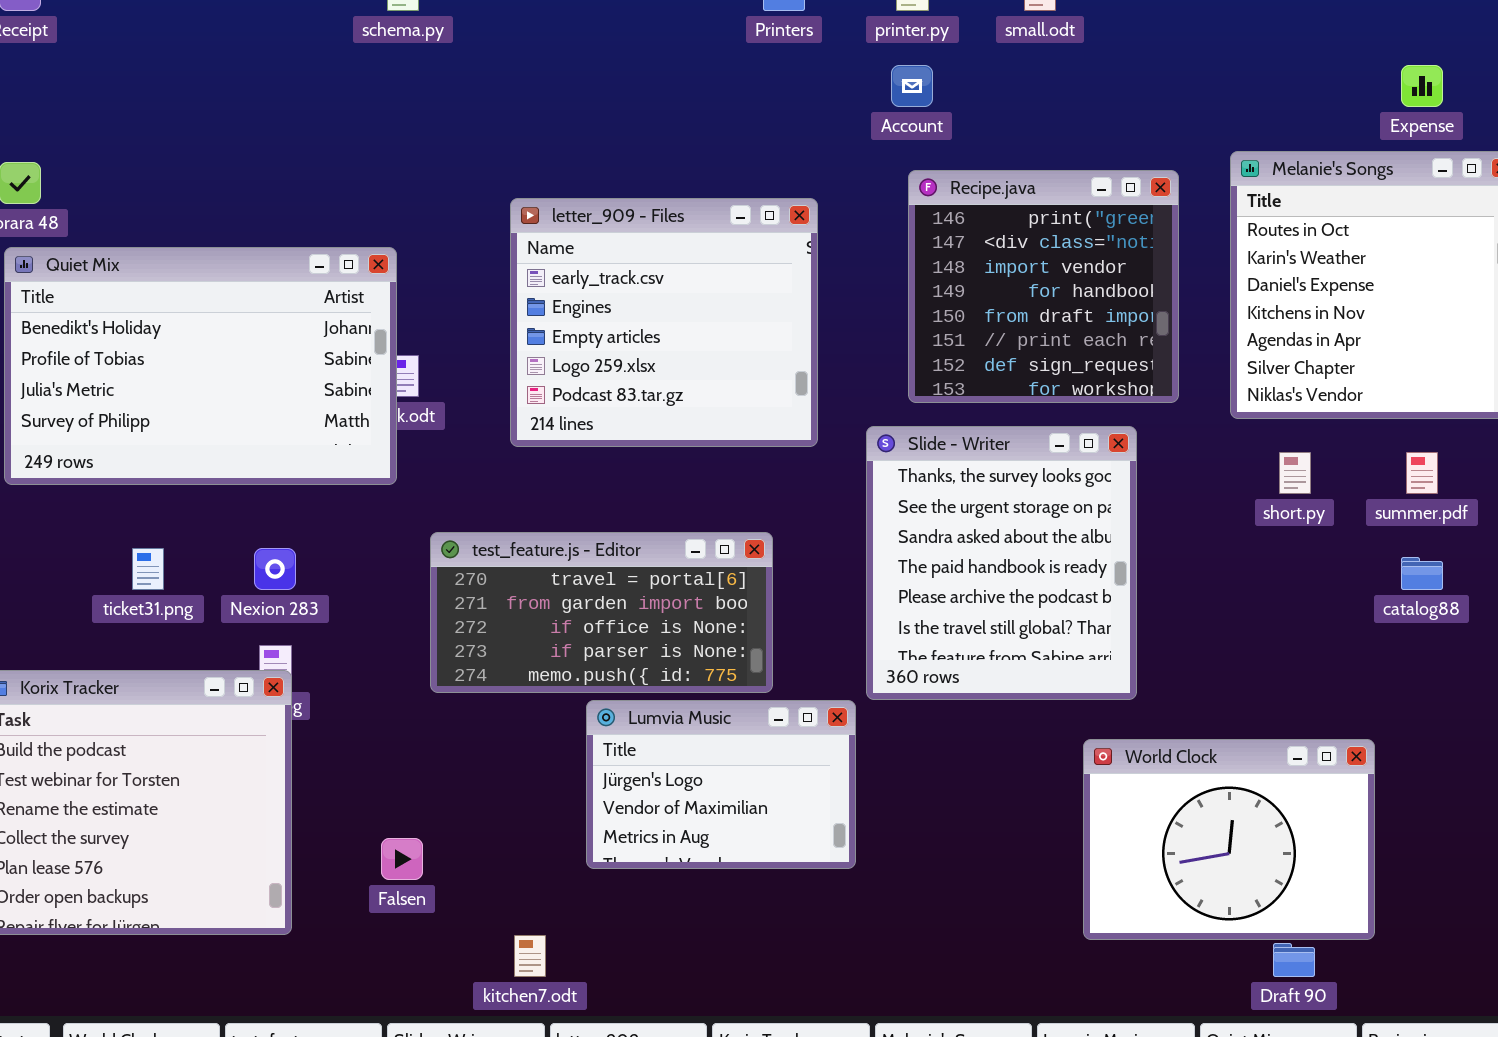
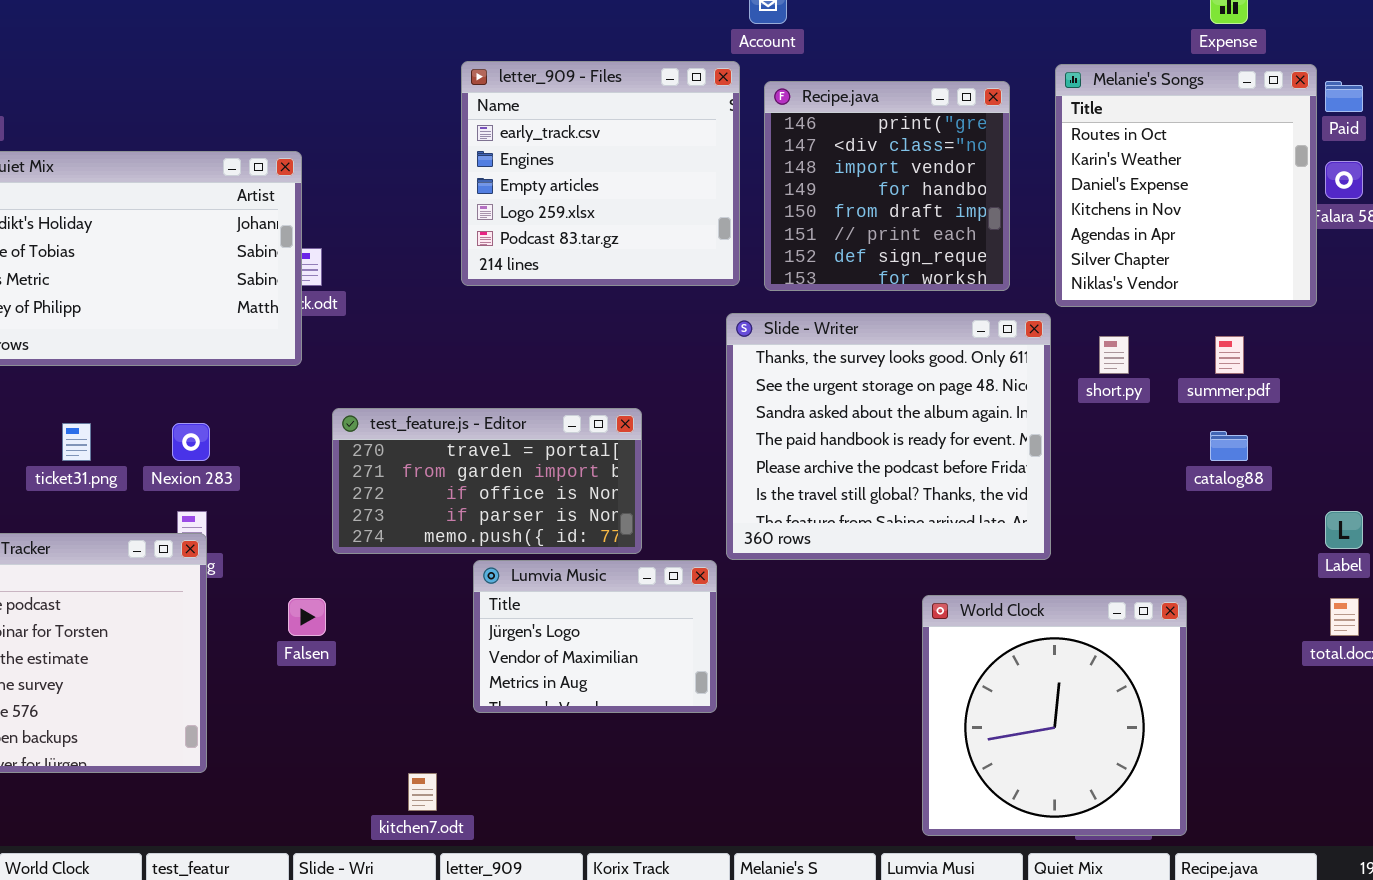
letter_909 - Files: [510,198,818,447] -> [461,61,740,286], moved
Slide - Writer: [866,426,1137,700] -> [726,313,1051,560], resized
World Clock: [1083,739,1375,940] -> [922,595,1187,836], resized
Falsen: [381,838,423,880] -> [288,598,326,636], moved

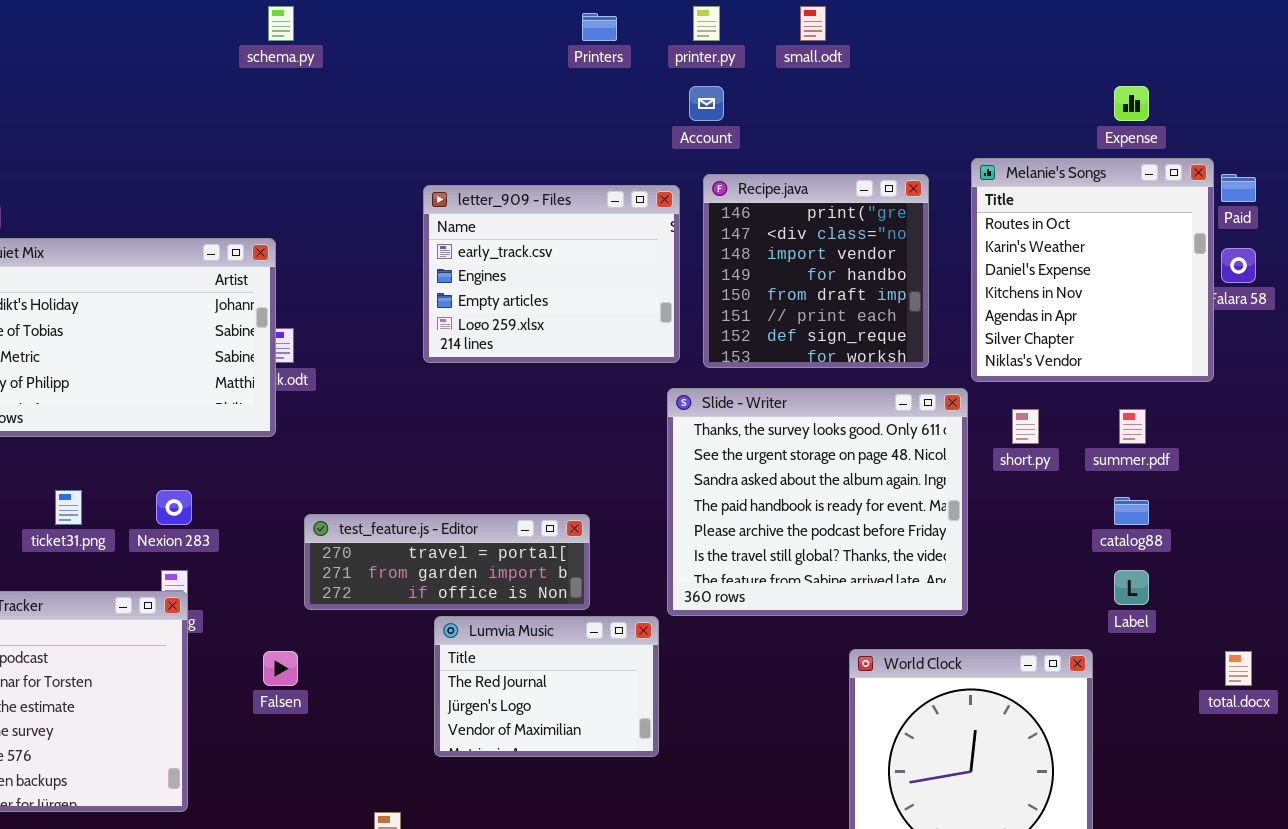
letter_909 - Files: [461,61,740,286] -> [423,185,680,363], resized
test_feature.js - Editor: [332,408,642,554] -> [304,514,590,610], resized
Label: [1325,511,1363,549] -> [1114,570,1149,605], moved
Lumvia Music: [473,560,717,713] -> [434,616,659,757], scrolled up 1 row

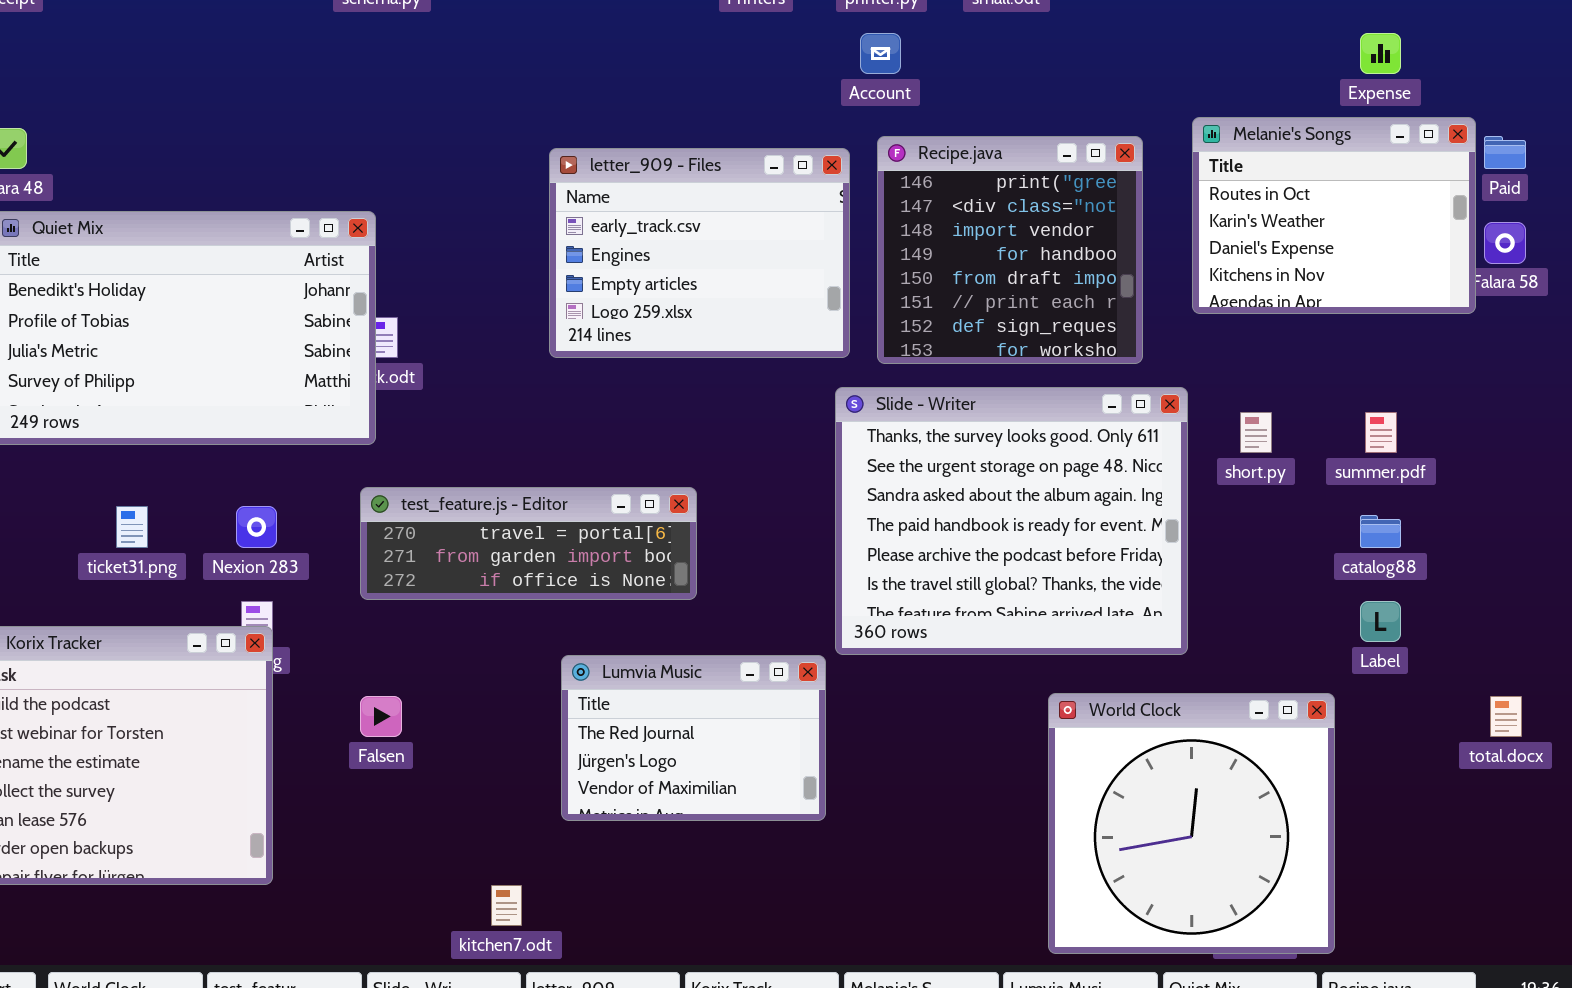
Melanie's Songs: [971,158,1214,382] -> [1192,117,1476,314], resized
test_feature.js - Editor: [304,514,590,610] -> [360,487,697,600], moved

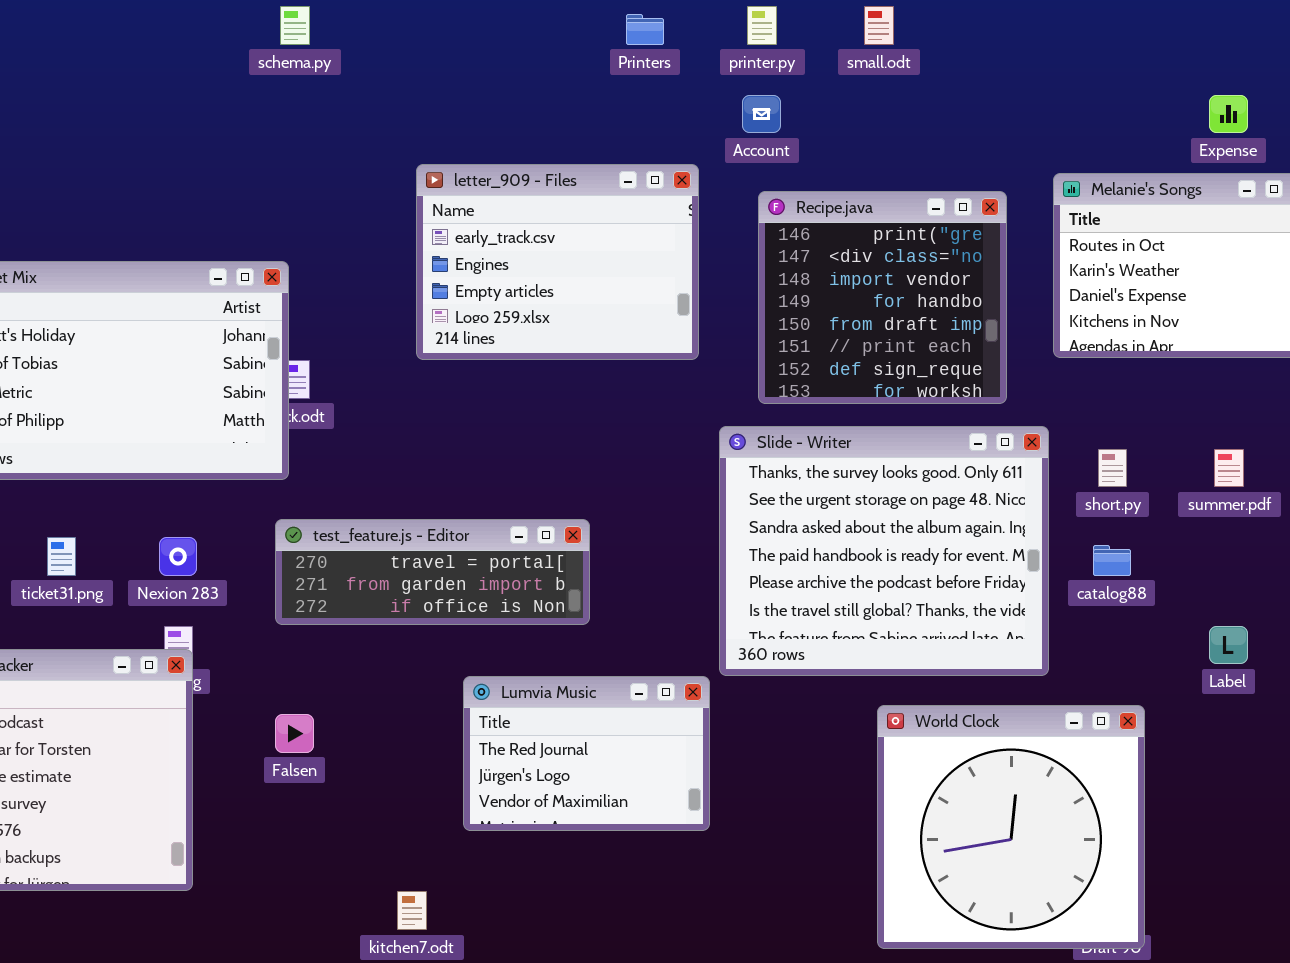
letter_909 - Files: [549,148,850,358] -> [416,164,699,360], moved
catalog88: [1360,515,1401,548] -> [1093,545,1131,576], moved
World Clock: [1048,693,1335,954] -> [877,705,1145,949], moved

